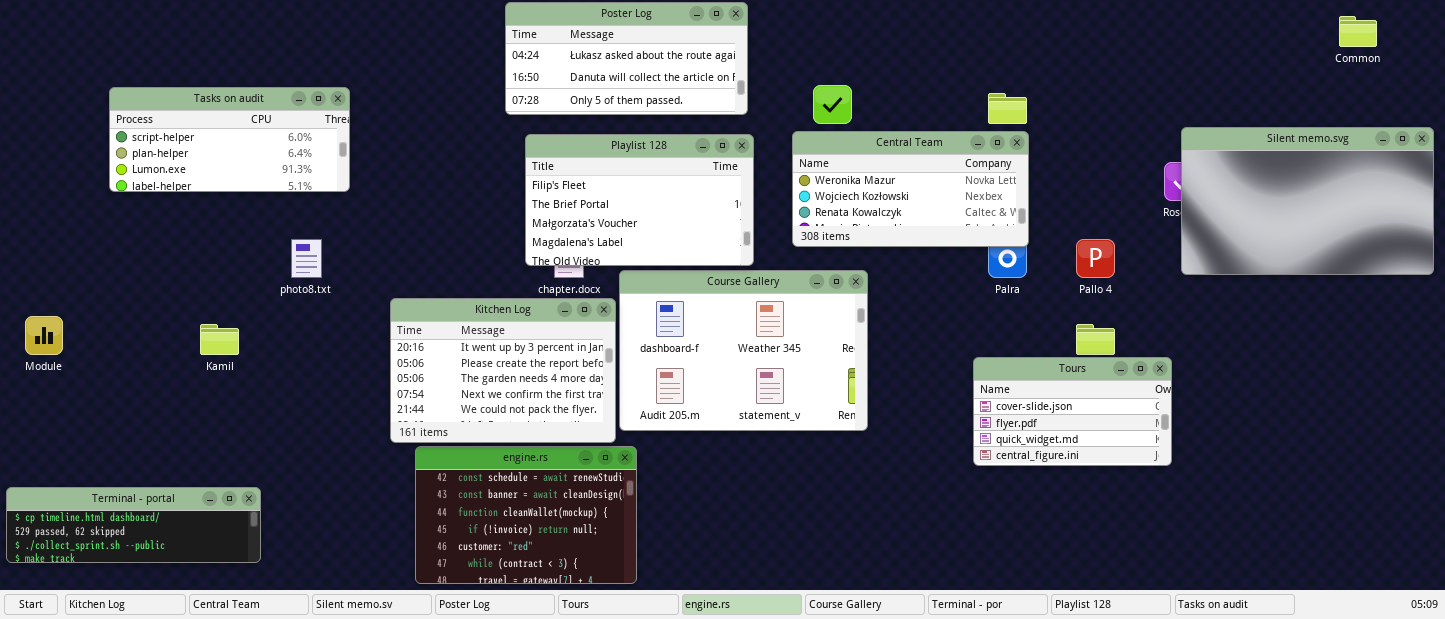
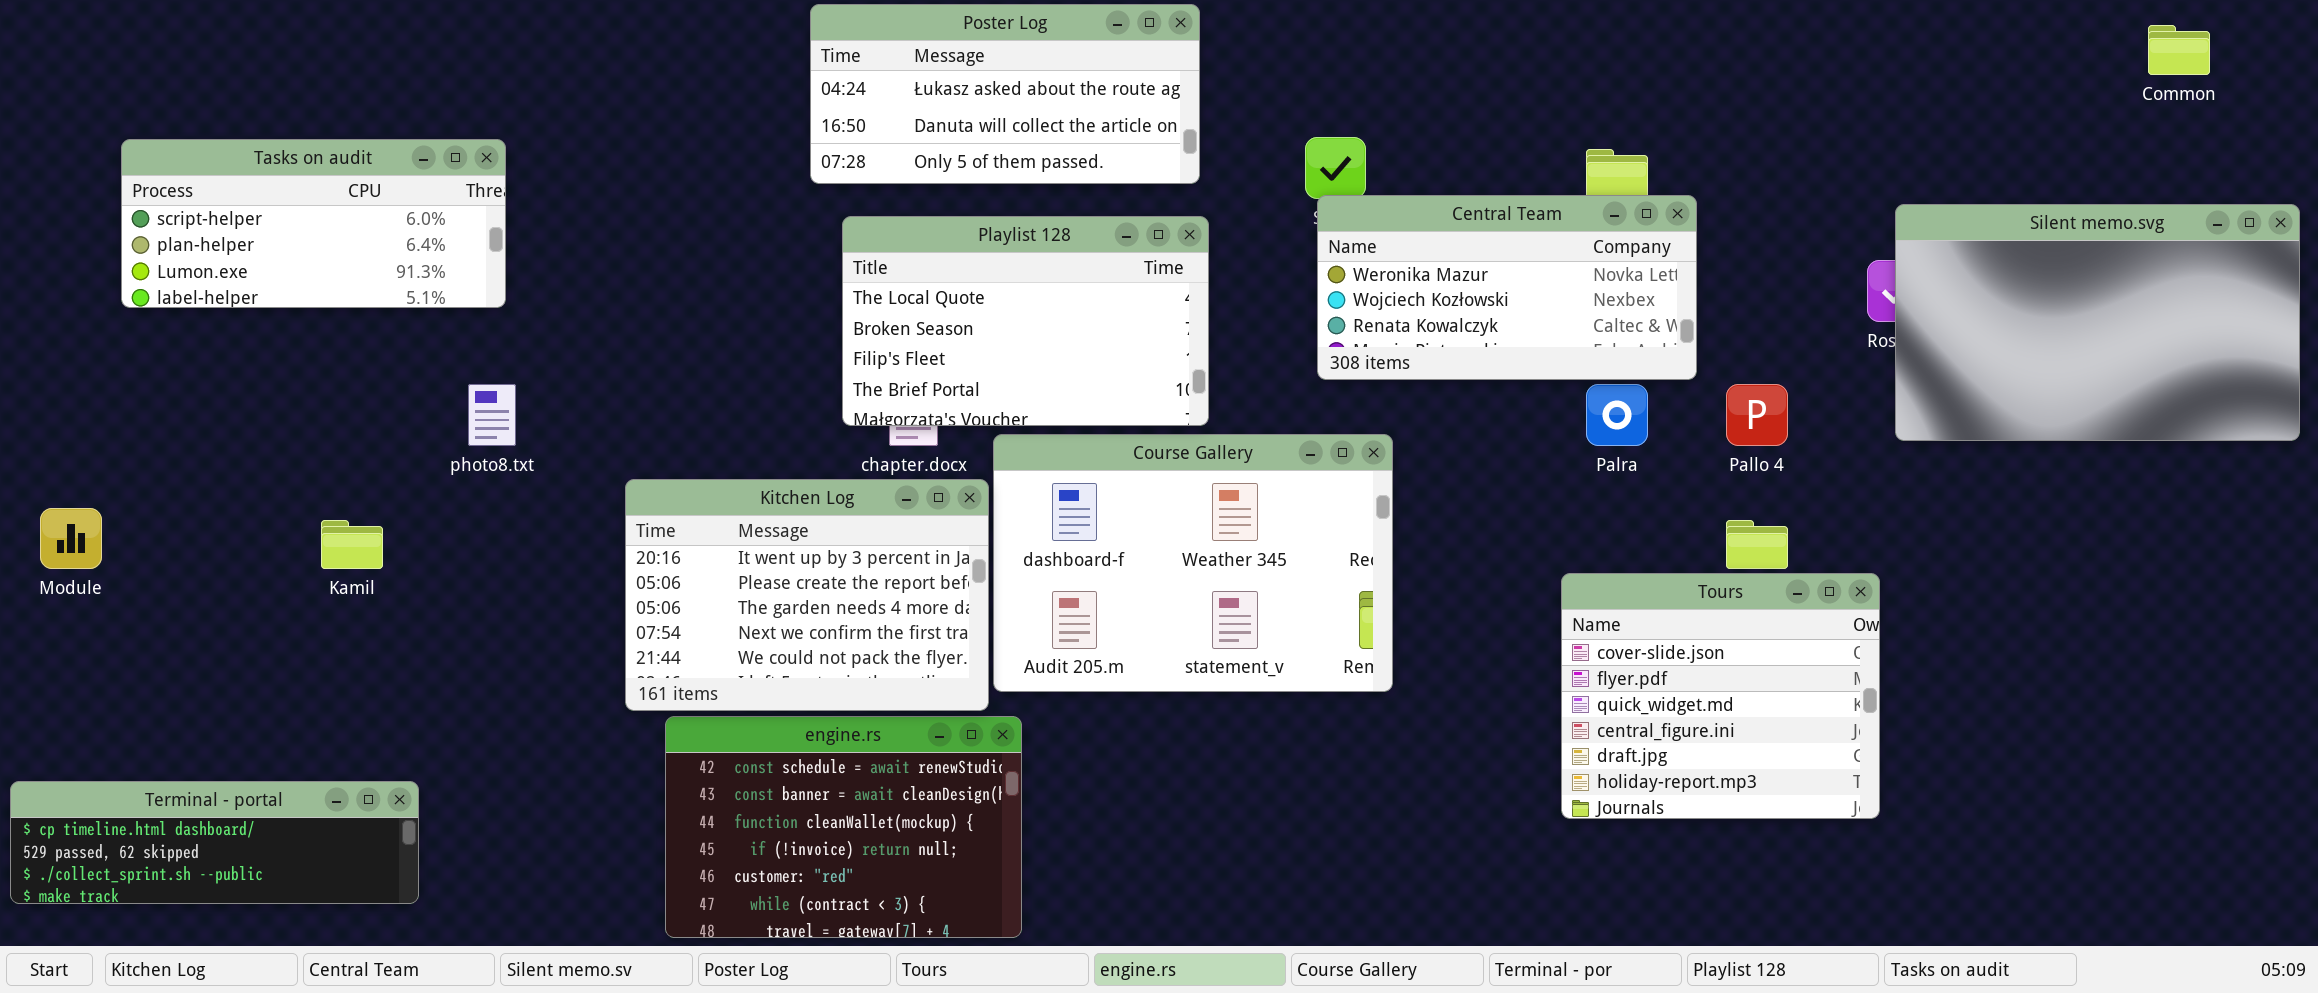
Tasks on audit: [109,87,350,192] -> [121,139,506,308], moved
Central Team: [792,131,1029,247] -> [1317,195,1697,380], moved
Playlist 128: [525,134,754,266] -> [842,216,1209,426], scrolled up 2 rows
Tours: [973,357,1172,466] -> [1561,573,1880,819], resized

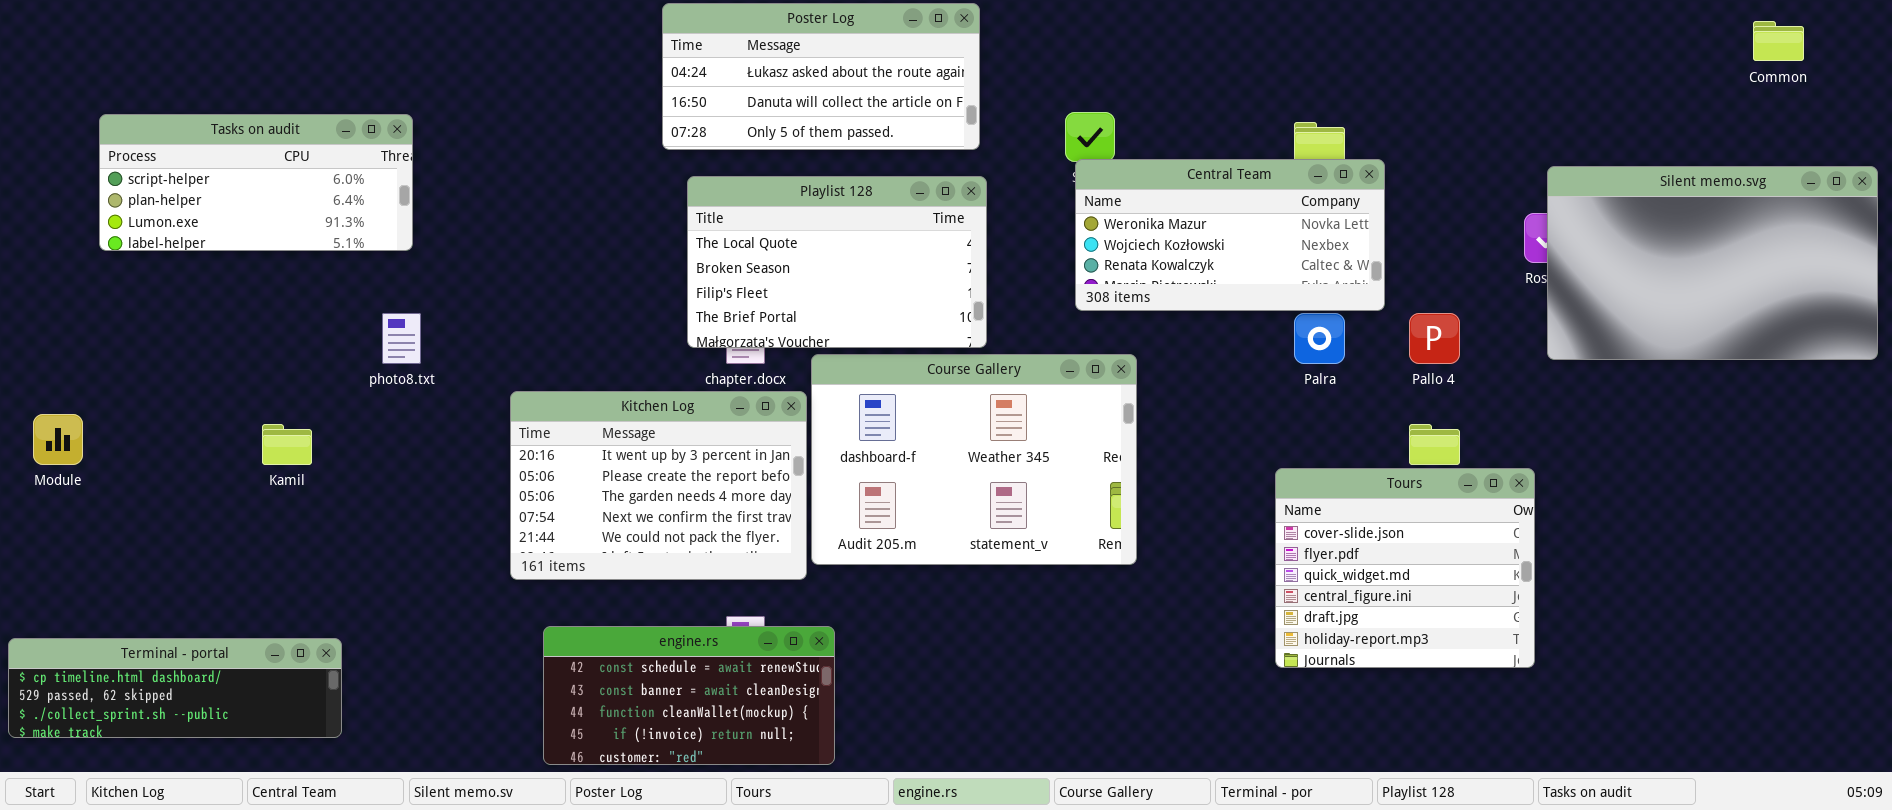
engine.rs: [665,716,1022,938] -> [543,626,835,765], resized

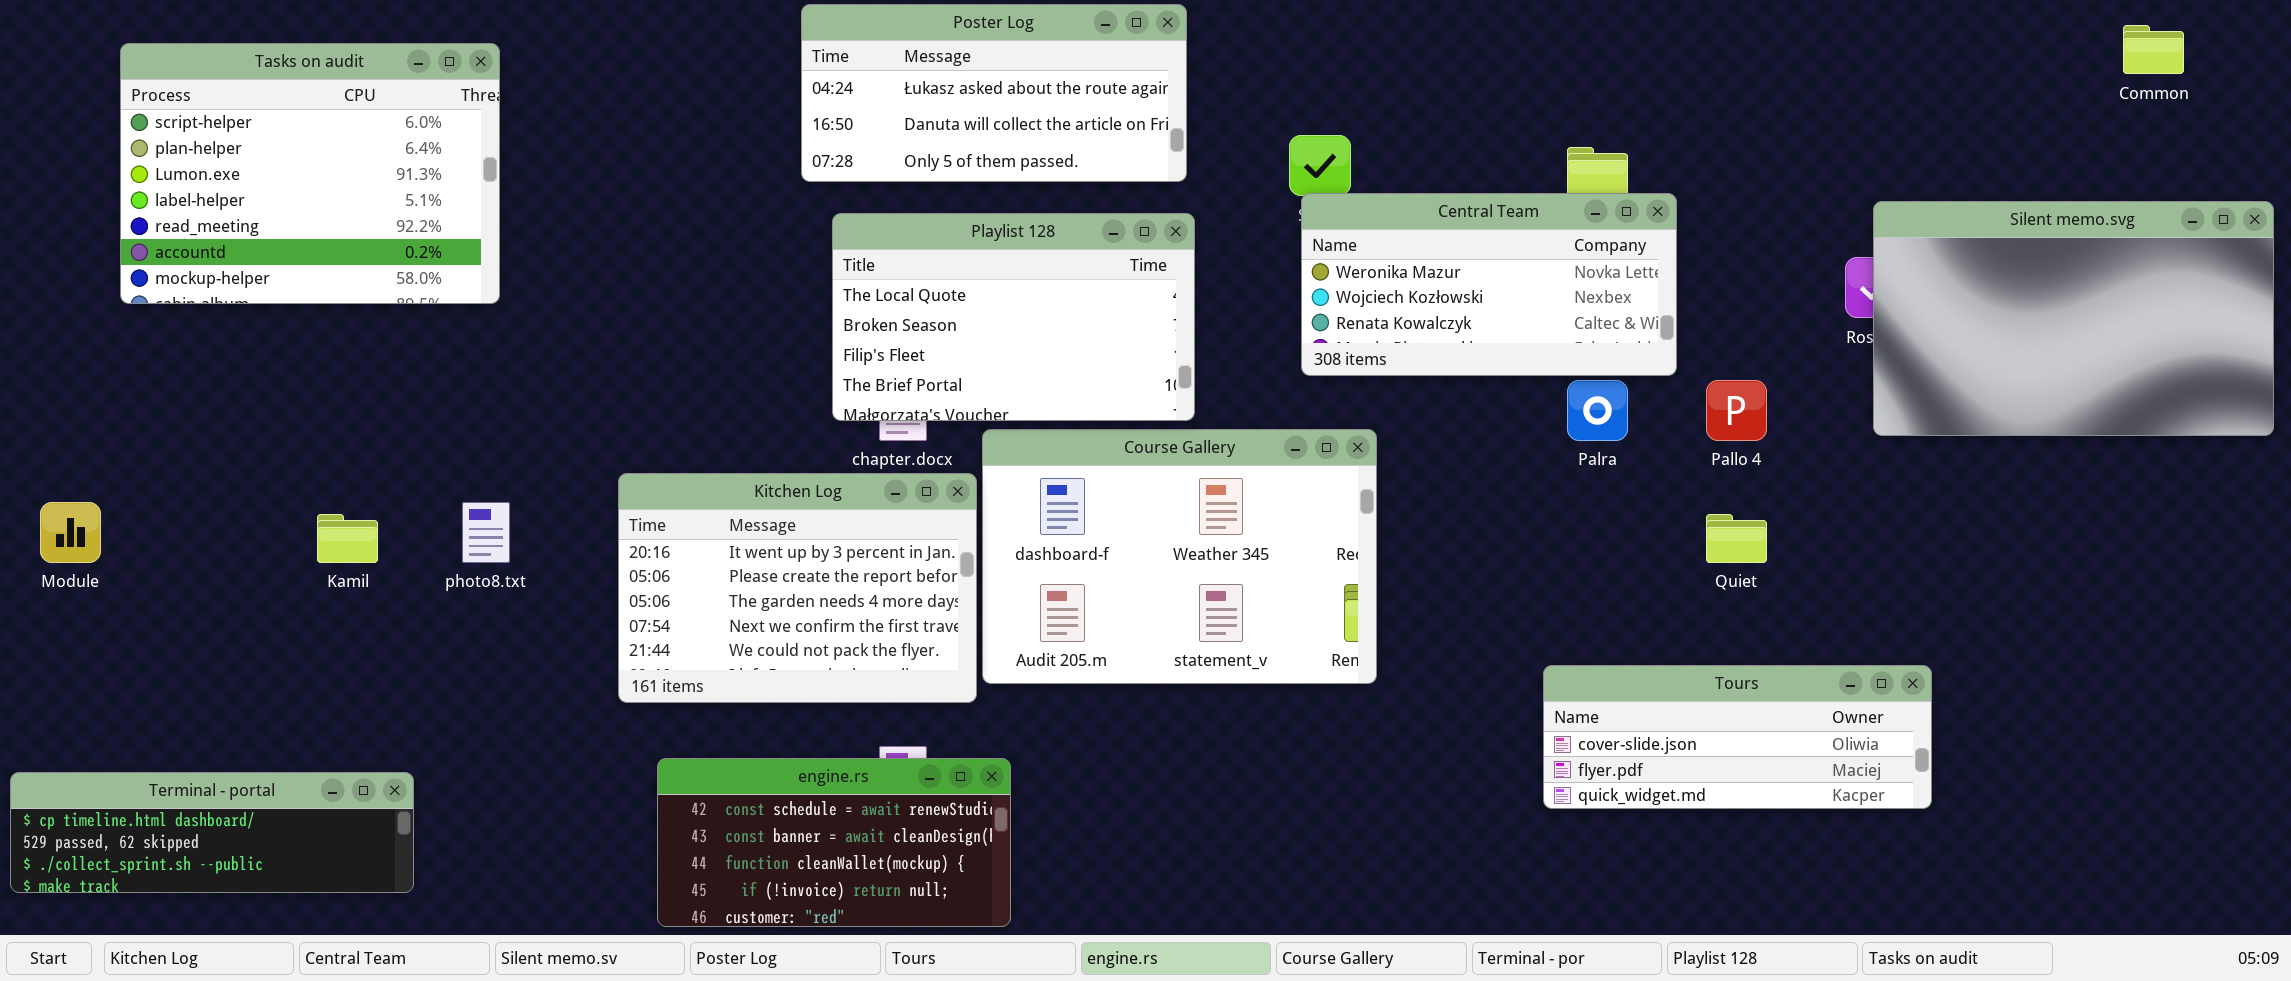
Tasks on audit: [99,114,413,251] -> [120,43,500,304], resized
photo8.txt: [382,313,421,364] -> [462,502,510,563], moved
Tours: [1275,468,1535,668] -> [1543,665,1932,809], resized

